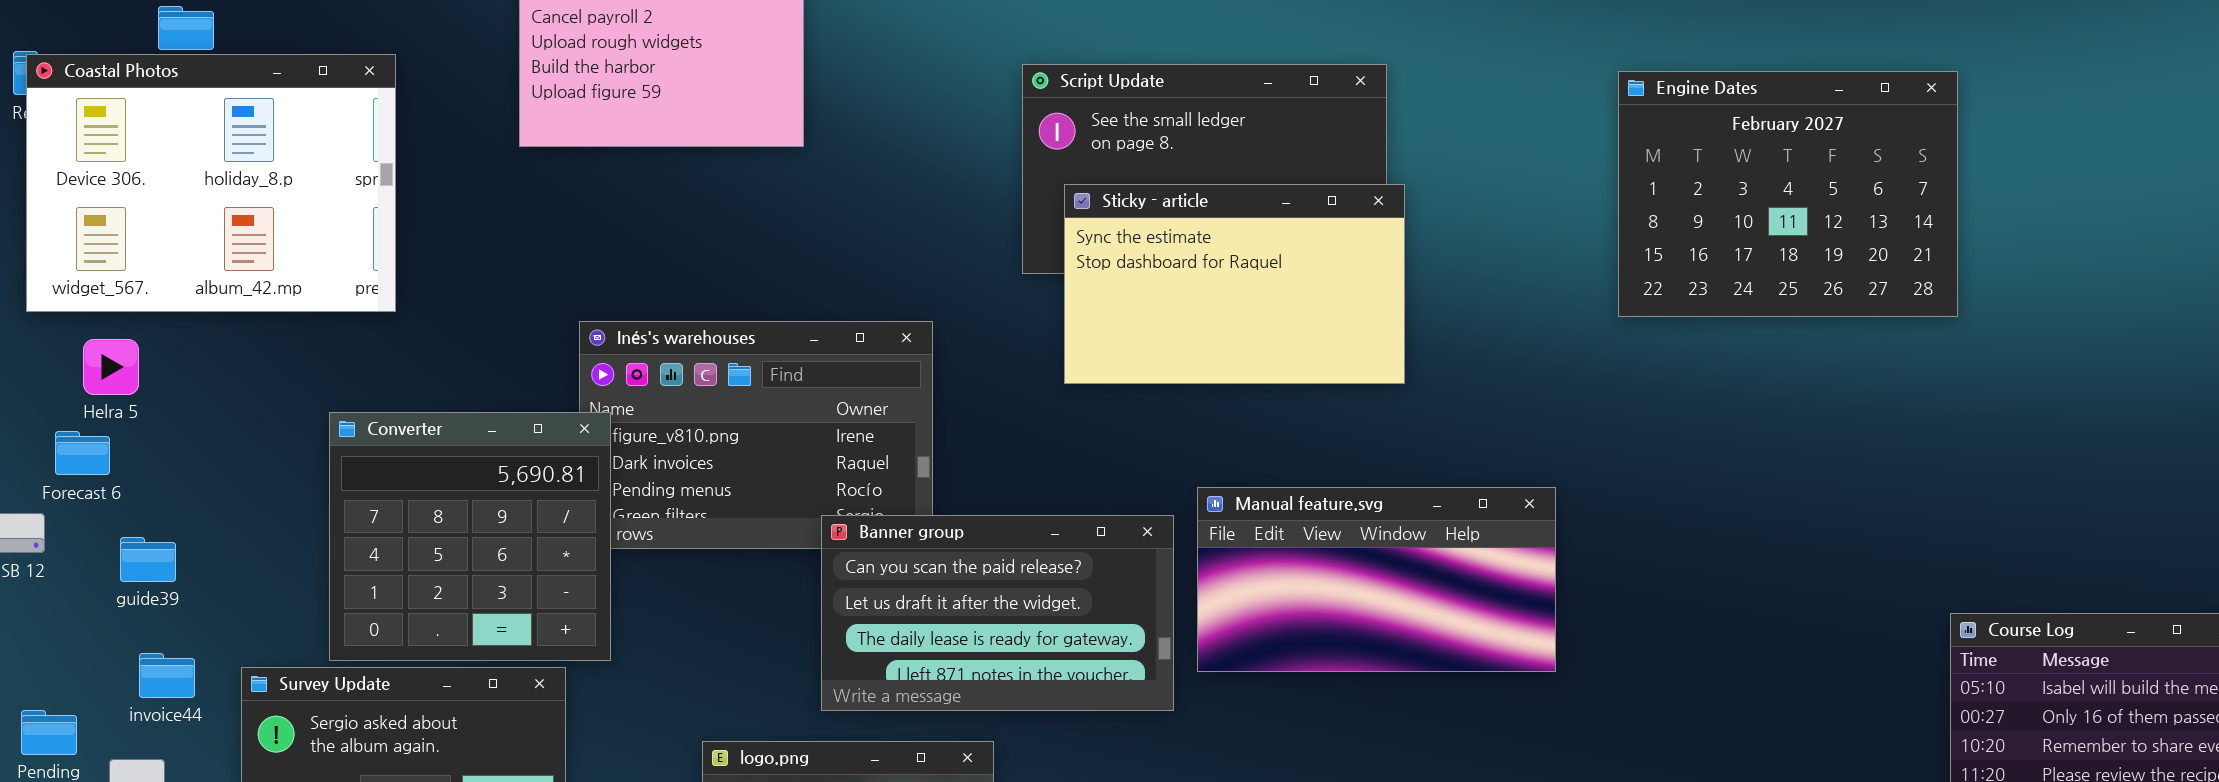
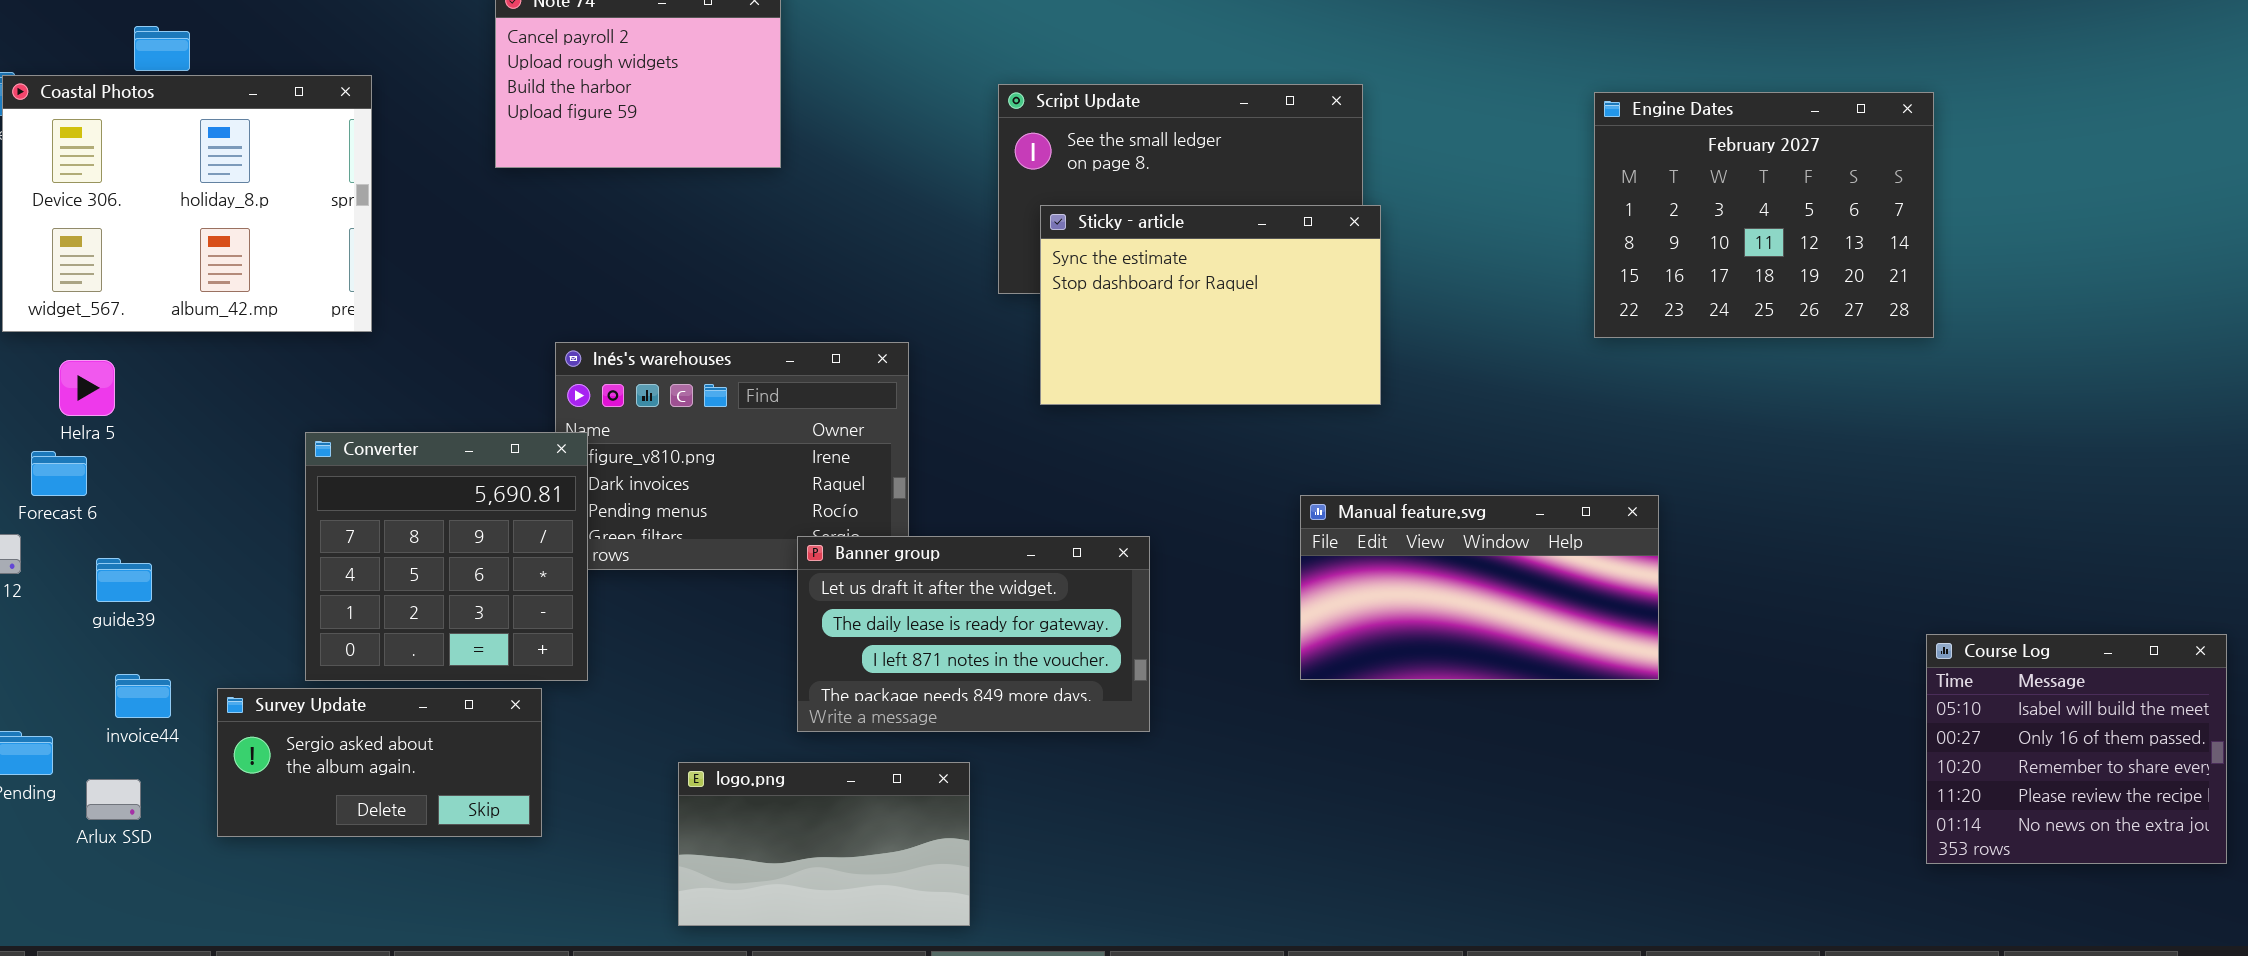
Manual feature.svg: [1197,487,1556,672] -> [1300,495,1659,680], moved
Banner group: [821,515,1174,711] -> [797,536,1150,732], scrolled down 1 row

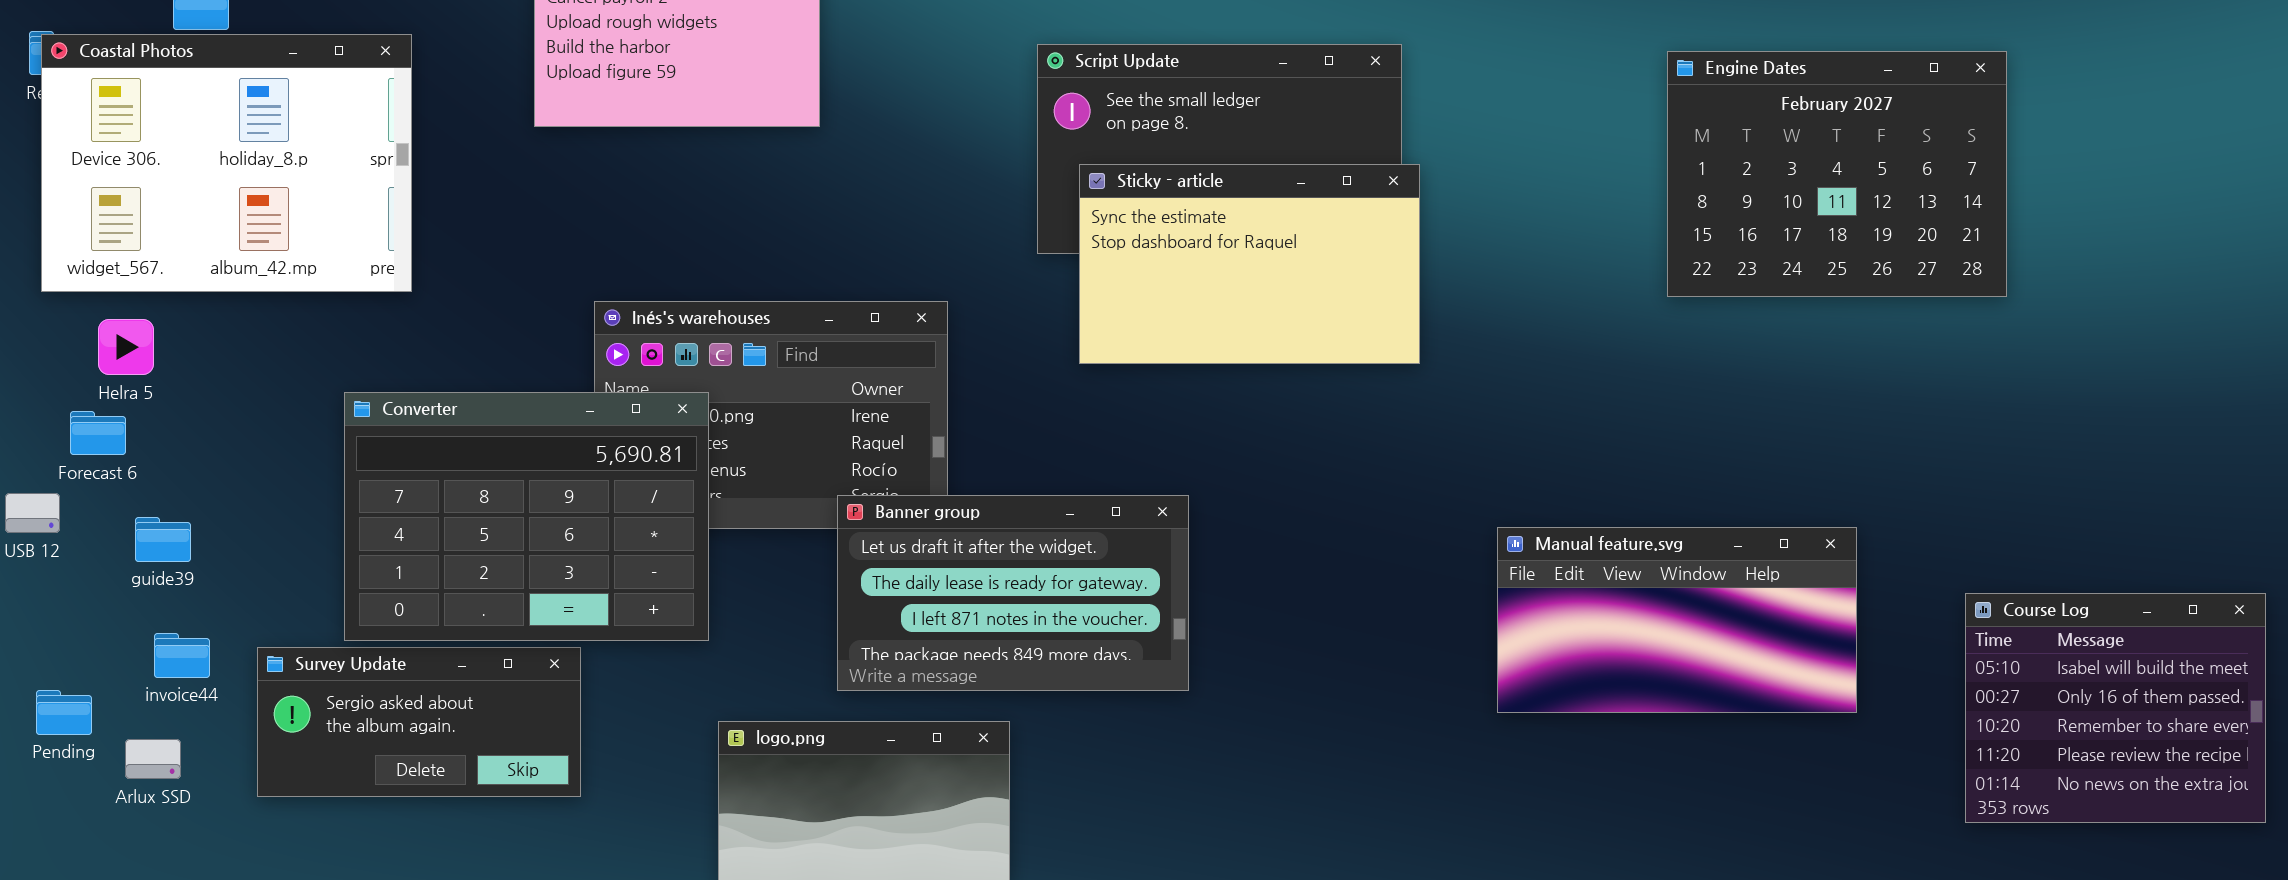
Engine Dates: [1594,92,1934,338] -> [1667,51,2007,297], moved
Converter: [305,432,588,681] -> [344,392,709,641], resized
Manual feature.svg: [1300,495,1659,680] -> [1497,527,1857,713], moved

